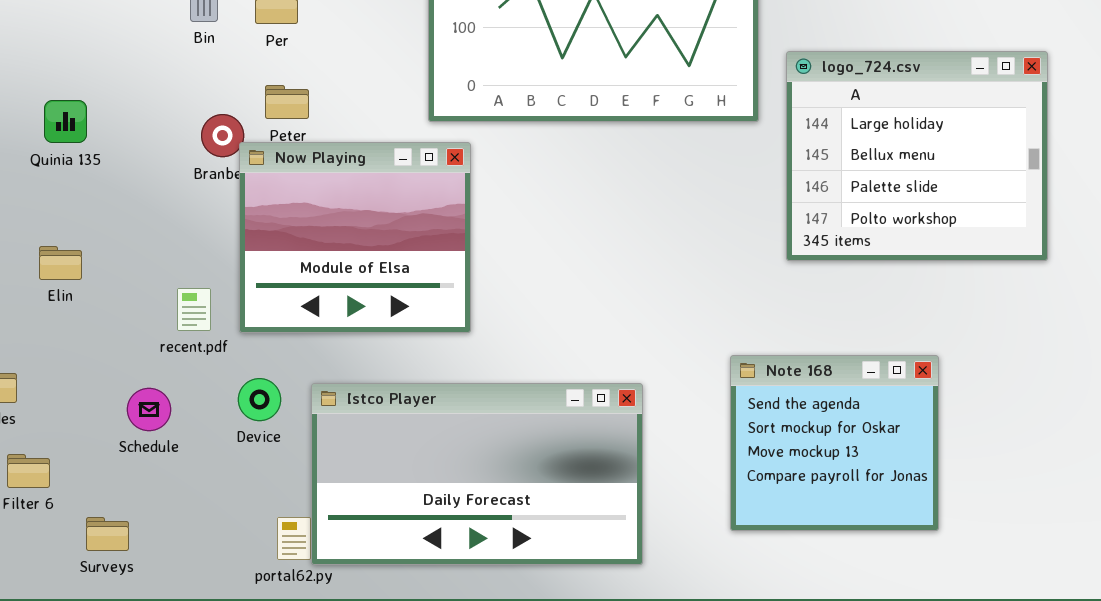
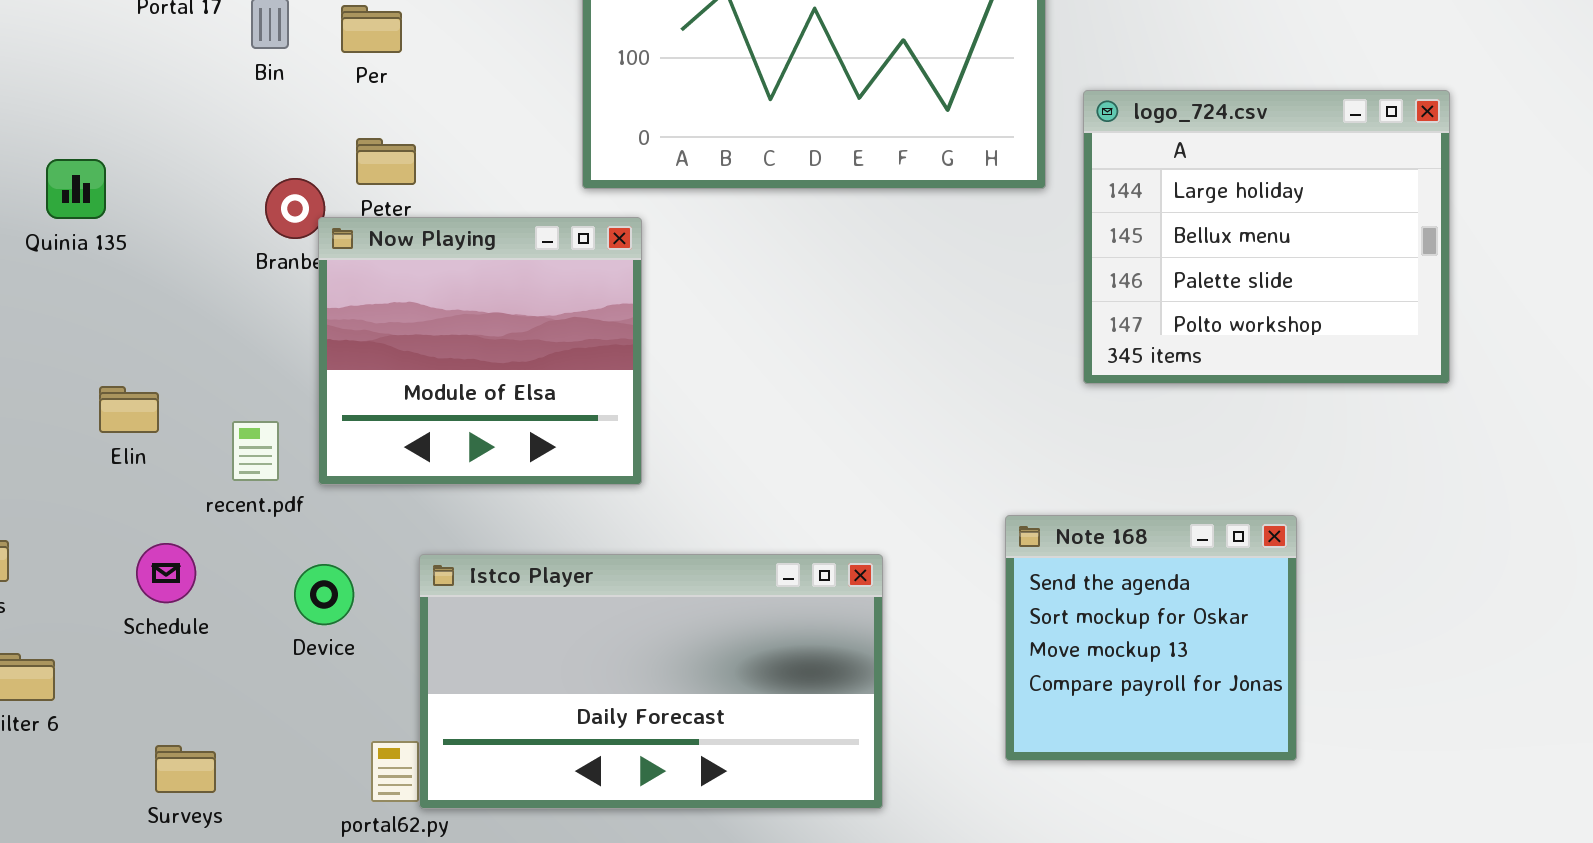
Elin: [39,246,82,280] -> [99,386,159,433], moved
Device: [238,378,281,421] -> [294,564,354,625], moved
Schedule: [127,388,171,431] -> [136,543,196,603], moved
Surveys: [86,517,129,551] -> [155,745,216,793], moved

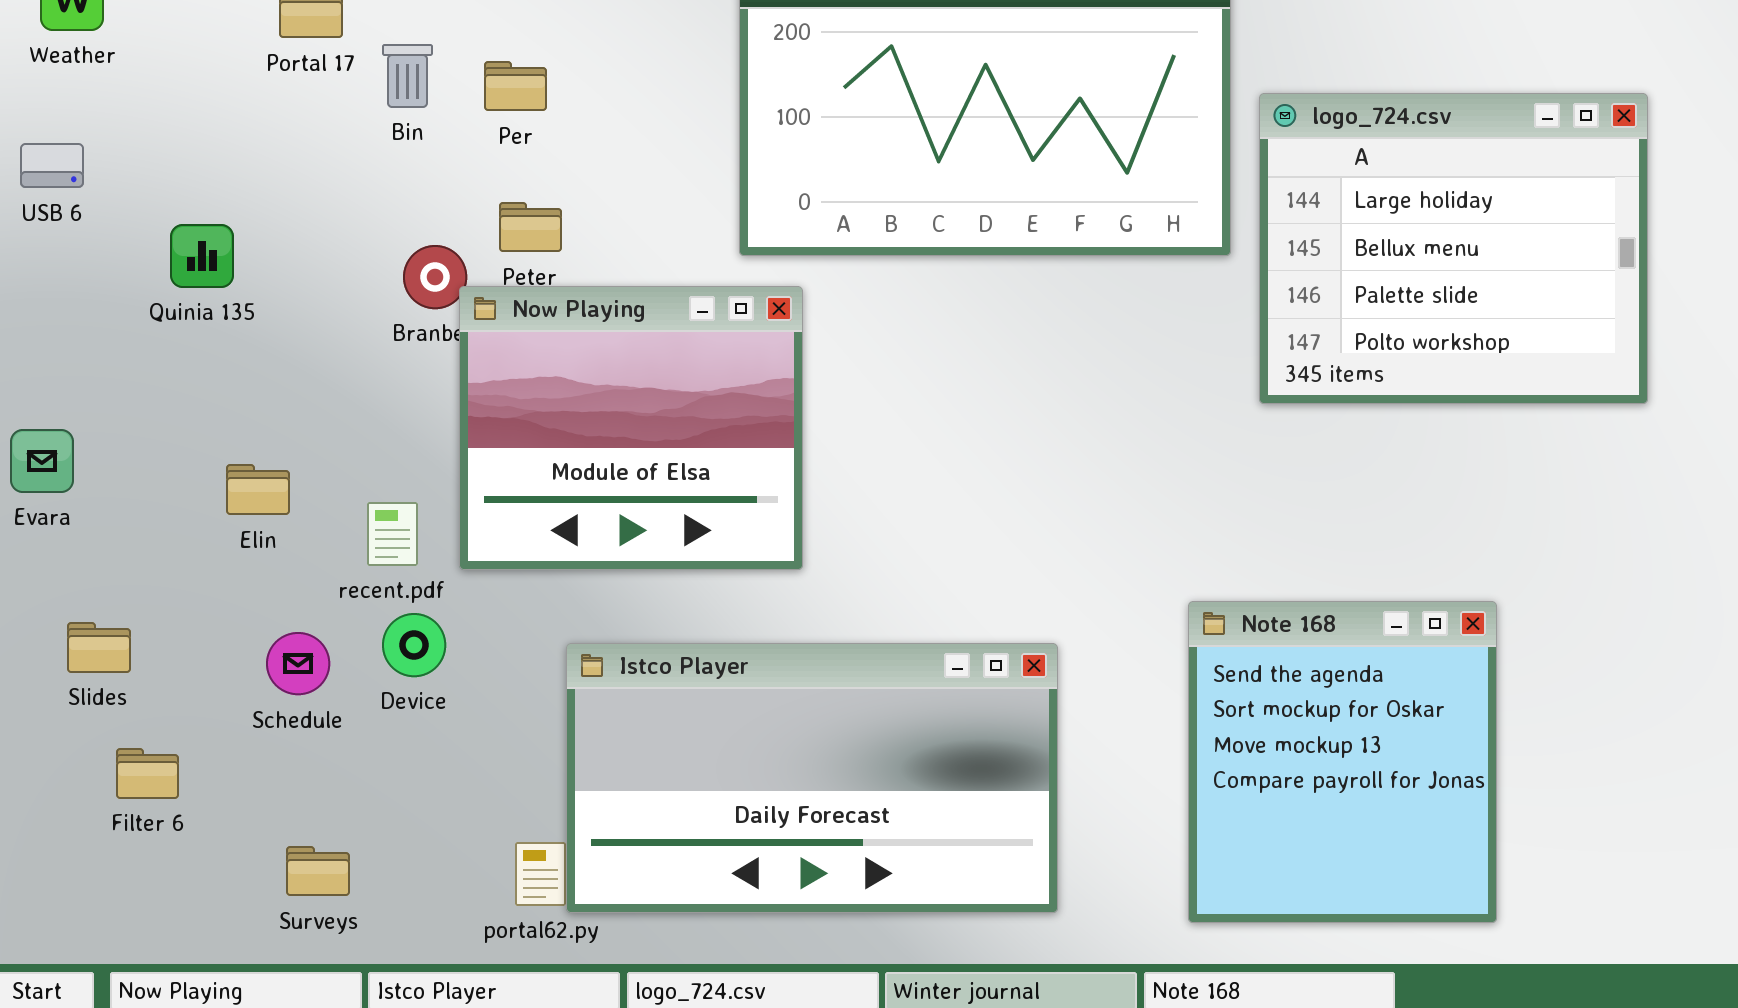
logo_724.csv: [1083,90,1450,384] -> [1259,93,1648,404], moved
Note 168: [1005,515,1297,761] -> [1188,601,1497,923], resized
Device: [294,564,354,625] -> [382,613,446,677], moved

